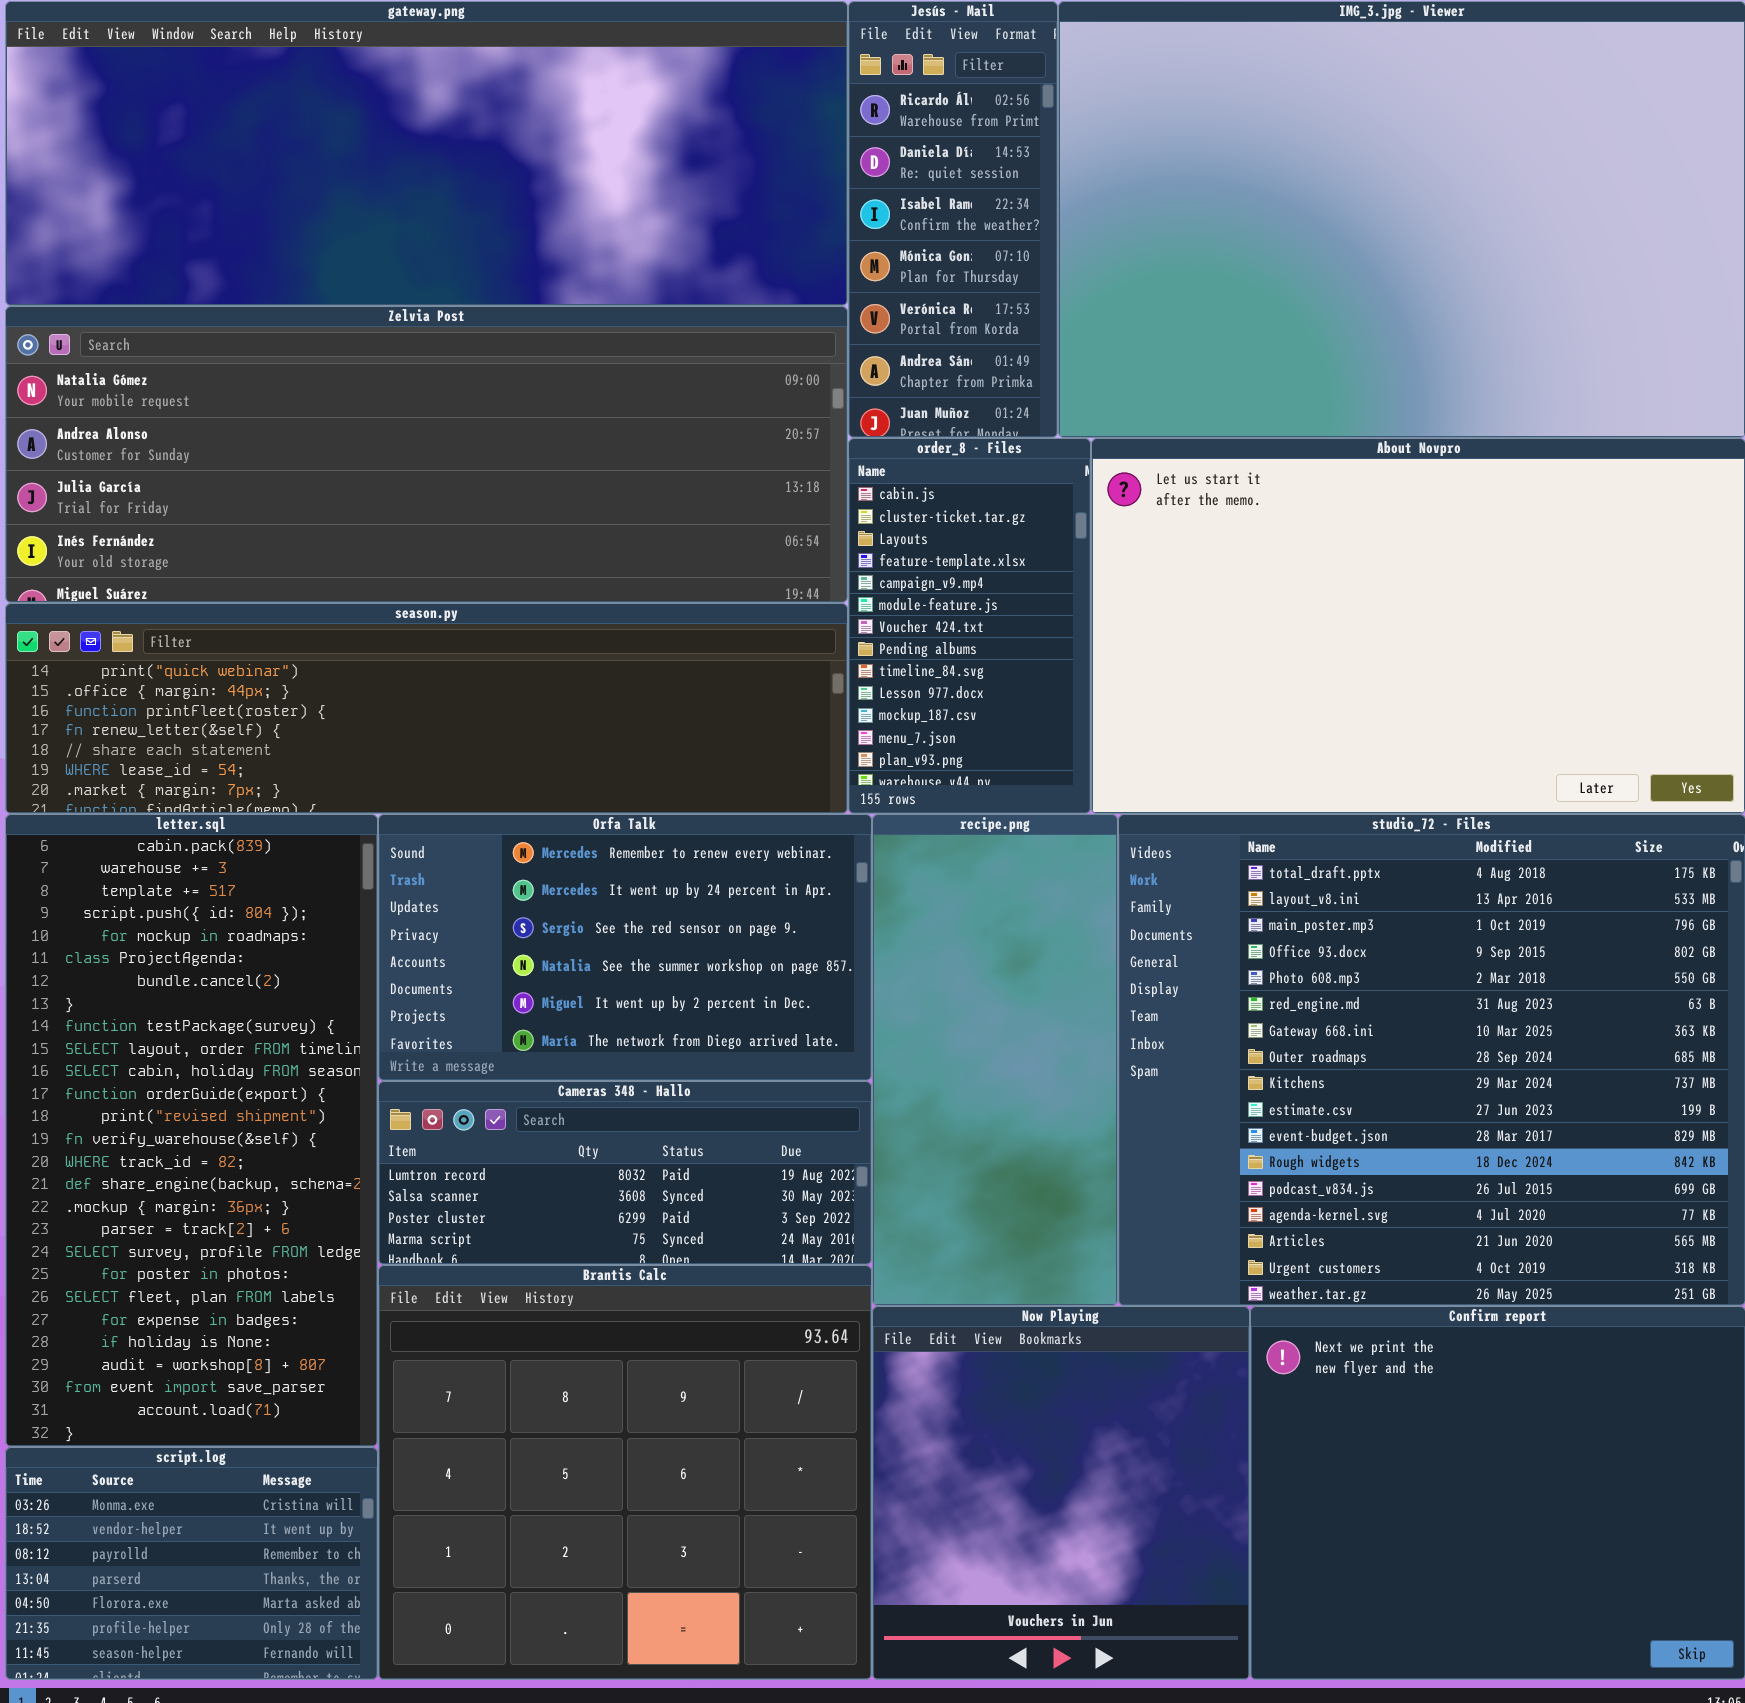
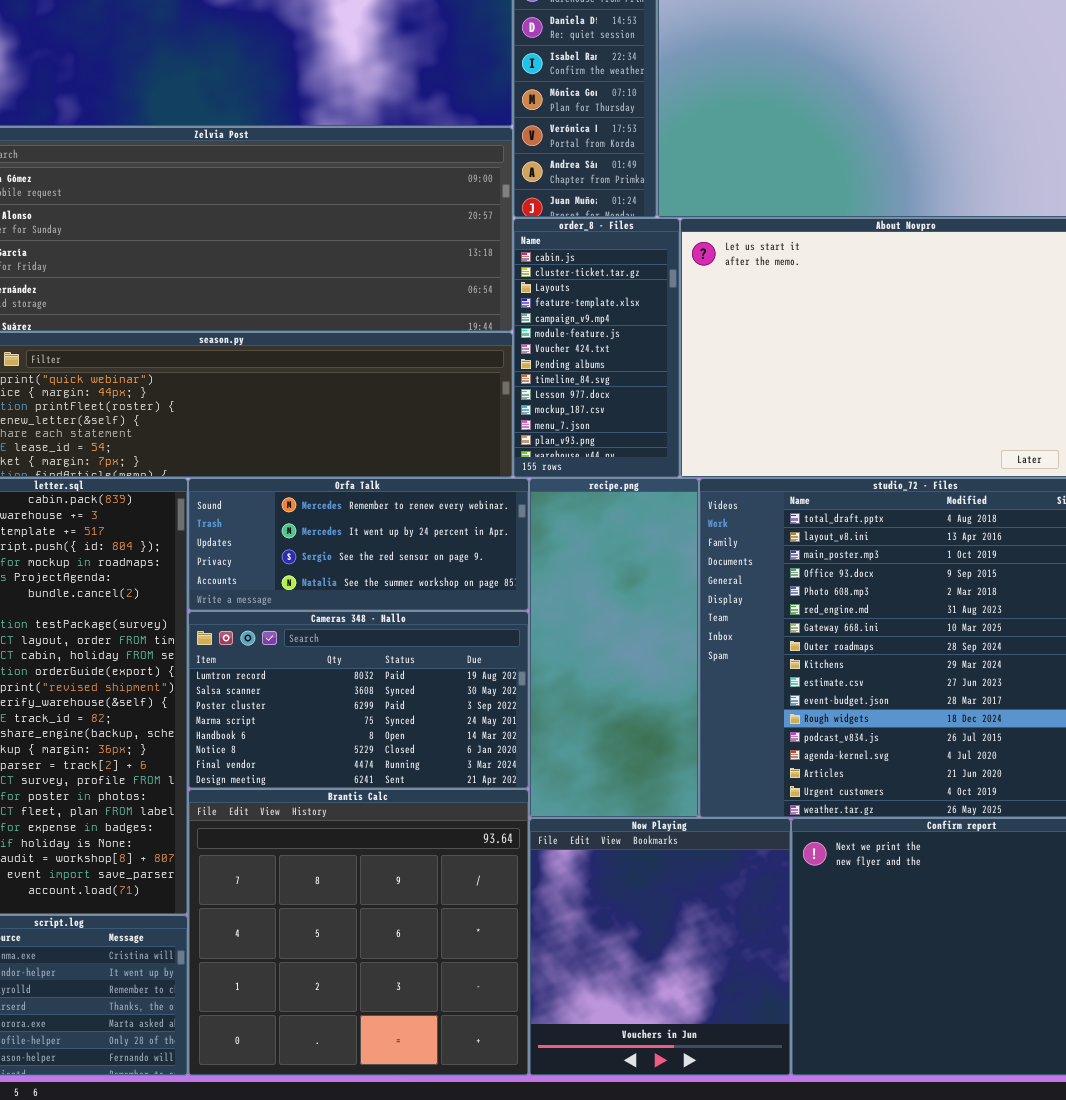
Orfa Talk: [378,814,872,1081] -> [188,478,529,611], resized
Cameras 348 - Hallo: [378,1081,872,1265] -> [188,611,529,789], resized

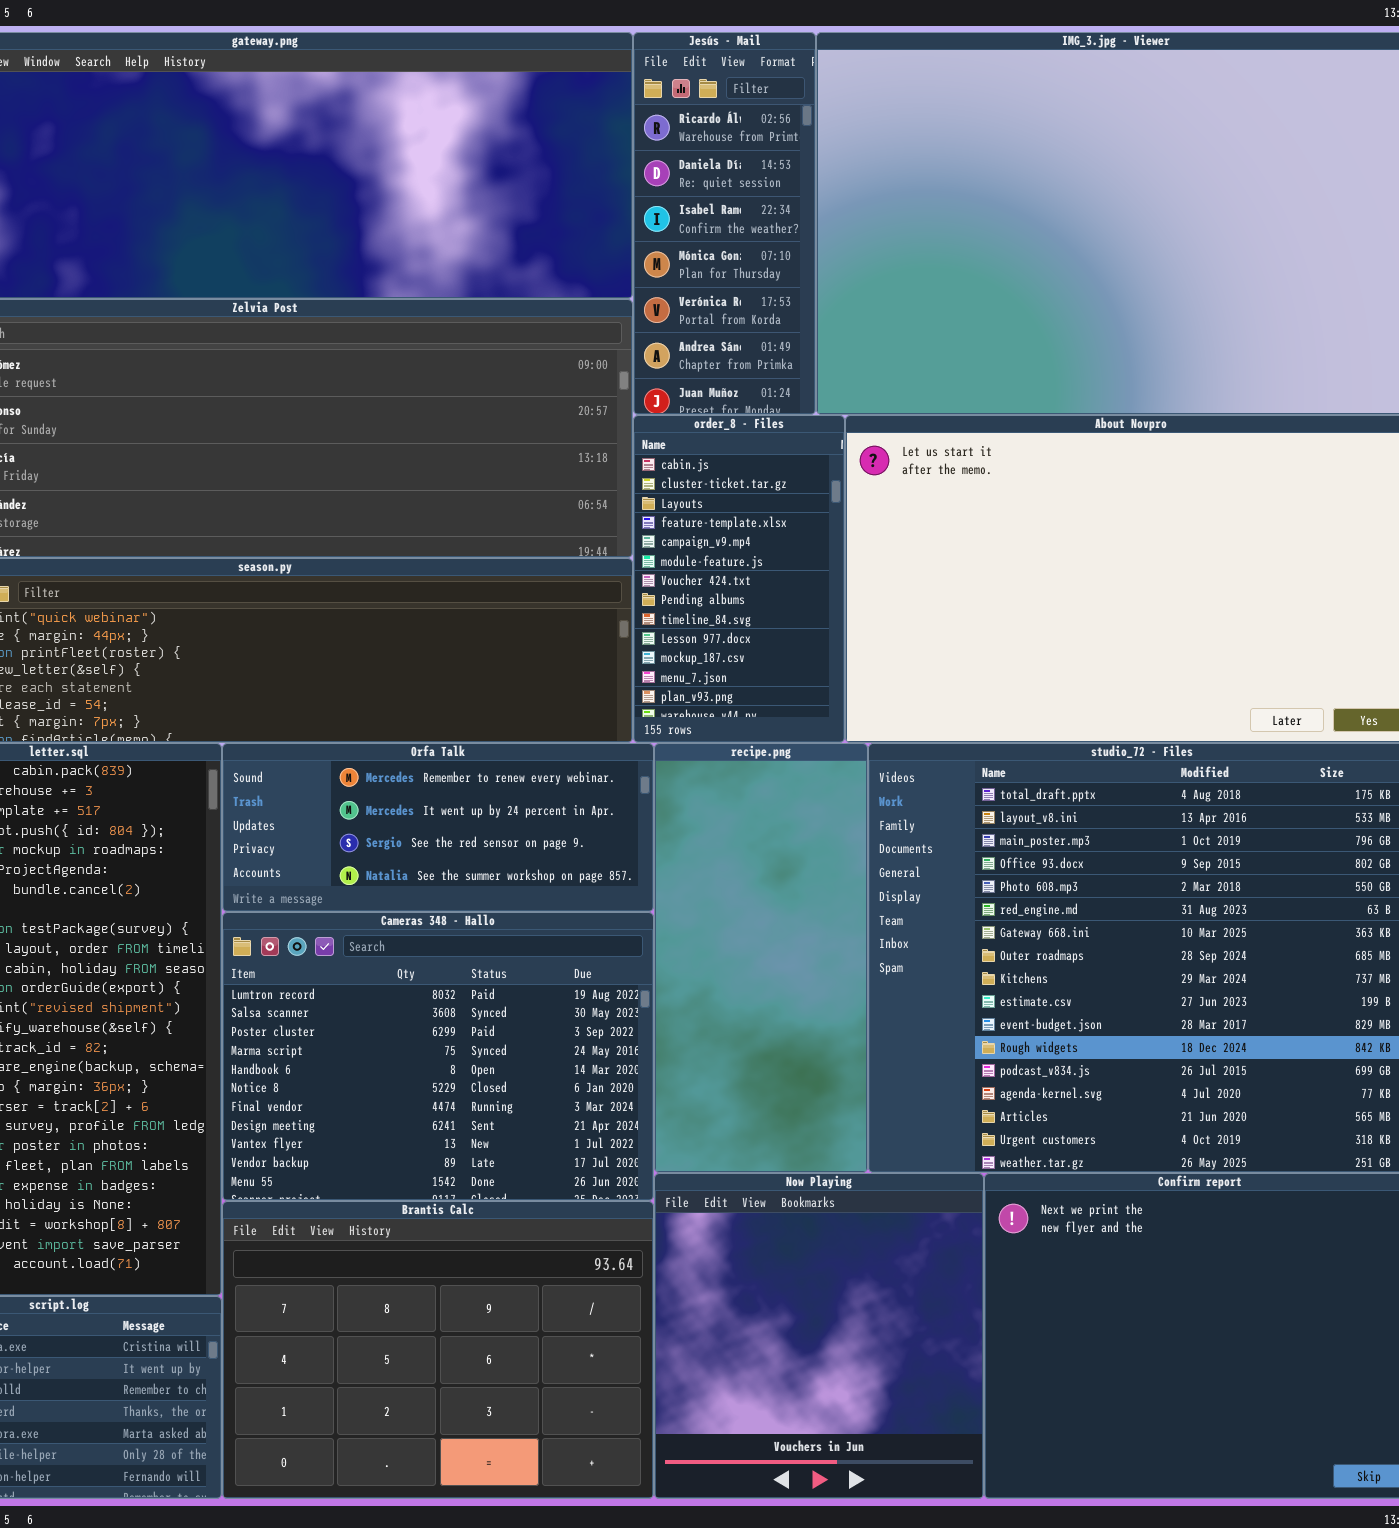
Cameras 348 - Hallo: [188,611,529,789] -> [222,912,654,1201], resized
Brantis Calc: [188,789,529,1076] -> [222,1201,654,1499], resized

